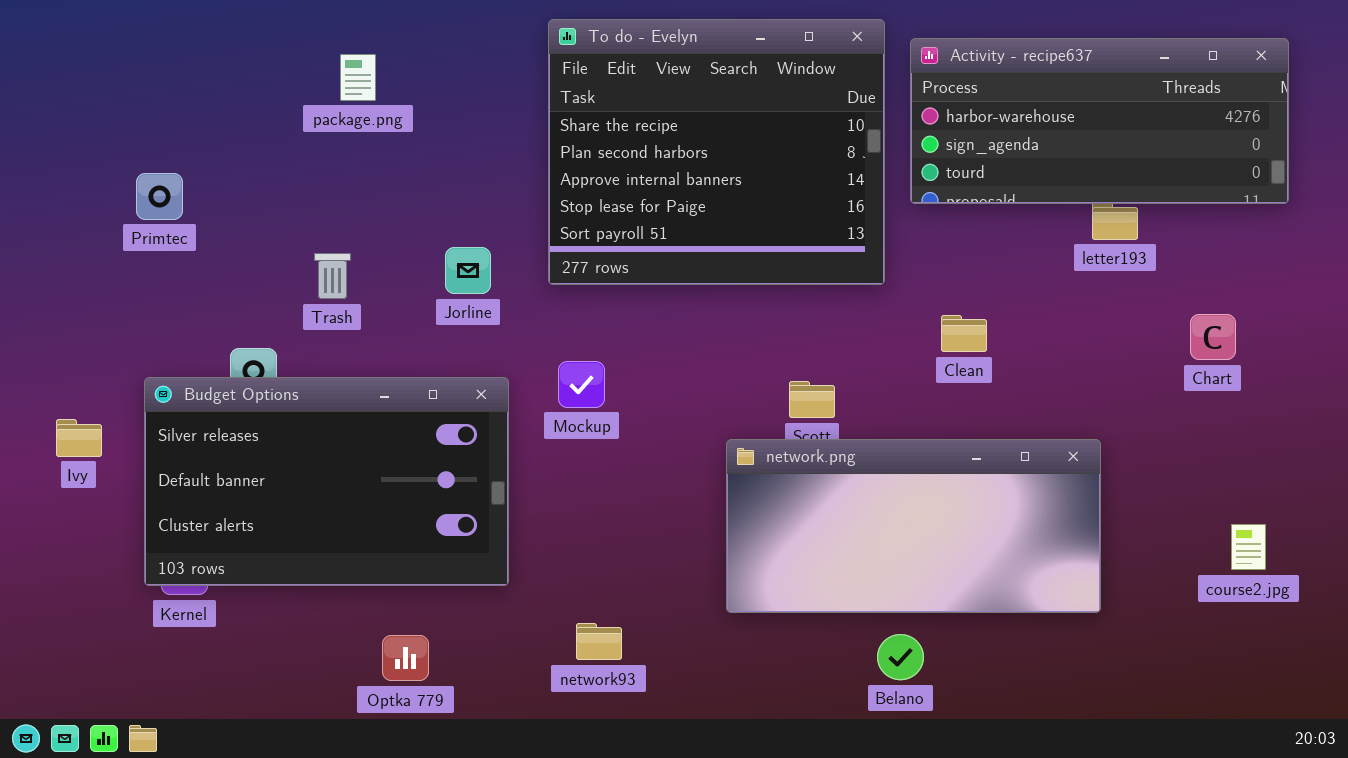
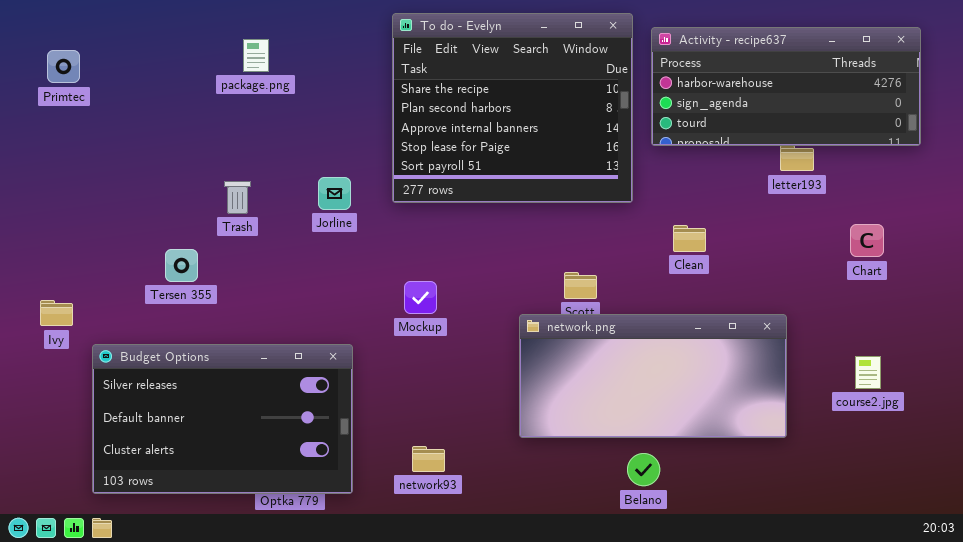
Primtec: [136,173,183,220] -> [47,50,80,83], moved
Mockup: [558,361,605,408] -> [404,281,437,314], moved
Budget Options: [144,377,509,586] -> [92,344,353,494], moved
course2.jpg: [1231,524,1266,570] -> [855,356,881,389], moved

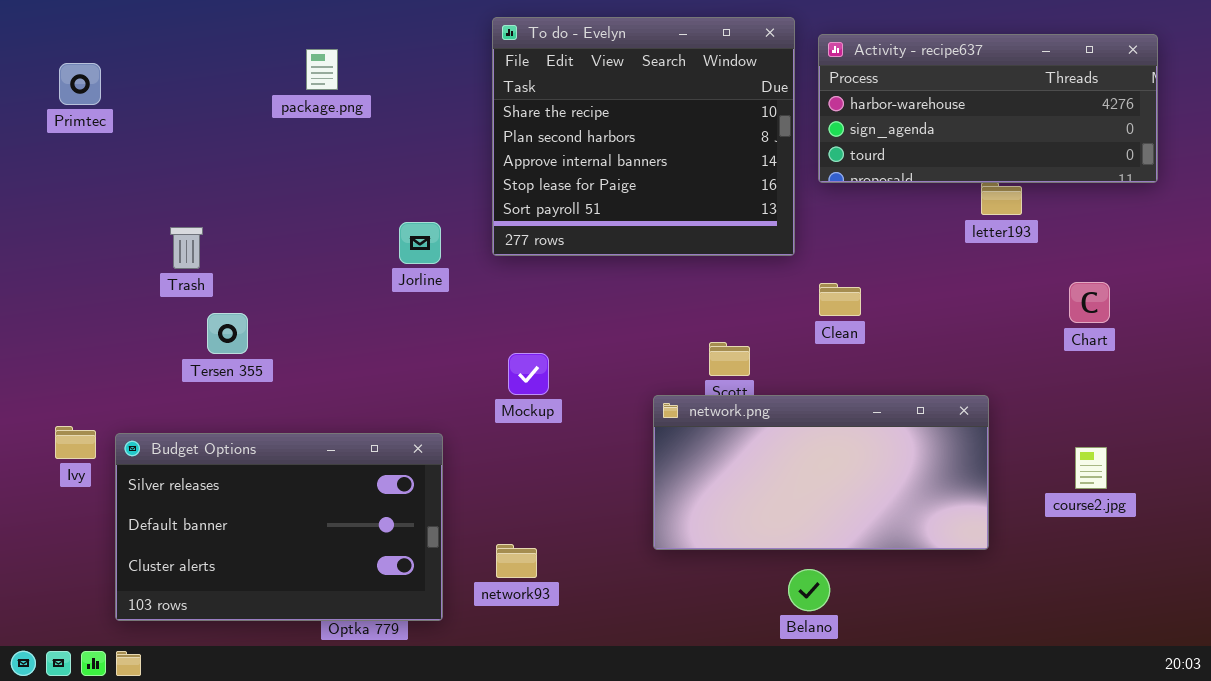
Trash: [224,181,251,214] -> [170,227,203,269], moved
Clean: [673,225,706,252] -> [819,283,861,316], moved
Ivy: [40,300,73,326] -> [55,426,96,459], moved
network93: [412,446,445,472] -> [496,544,537,578], moved

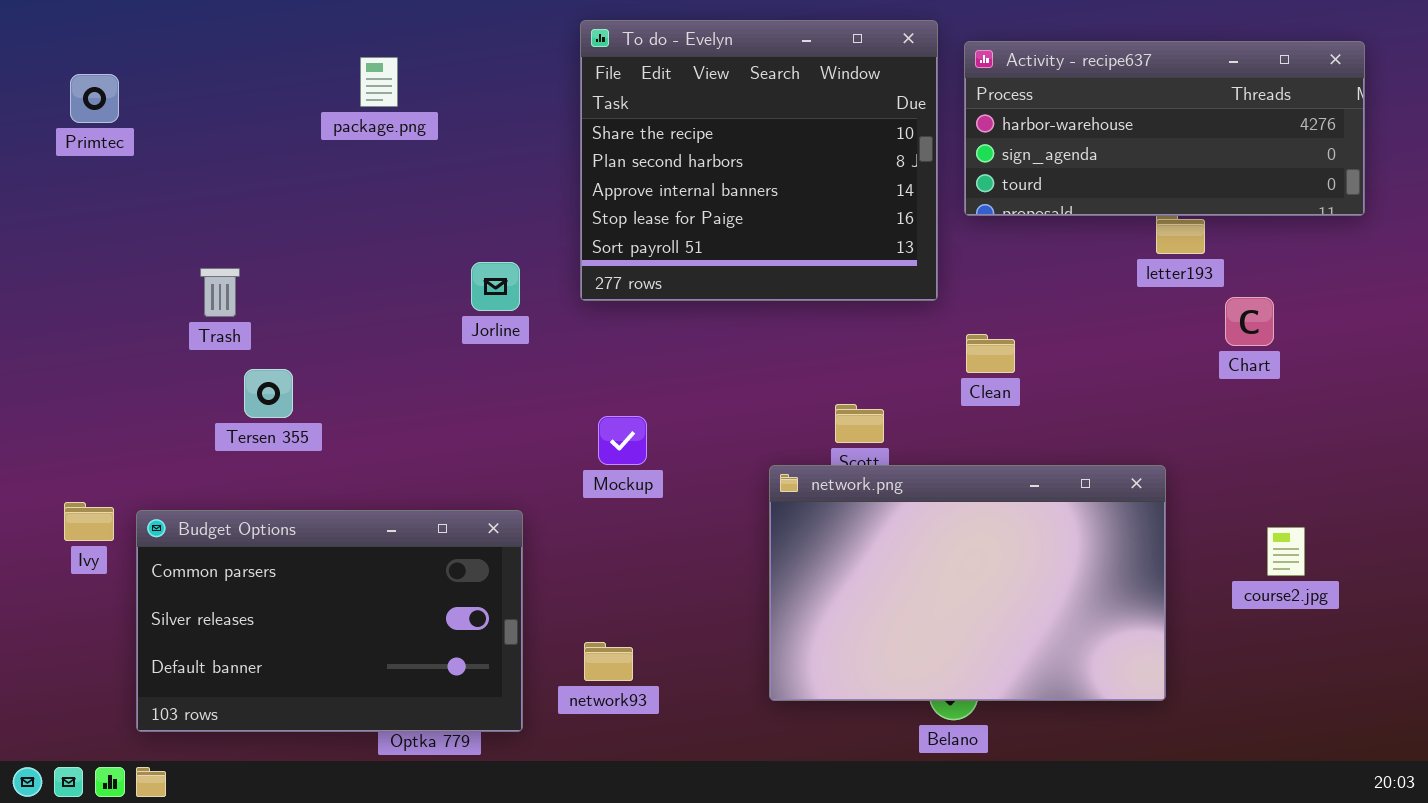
Chart: [1069,282,1110,323] -> [1225,297,1274,346], moved
network.png: [653,395,989,550] -> [769,465,1166,701], resized
Budget Options: [115,433,443,621] -> [136,510,523,732], scrolled up 1 row

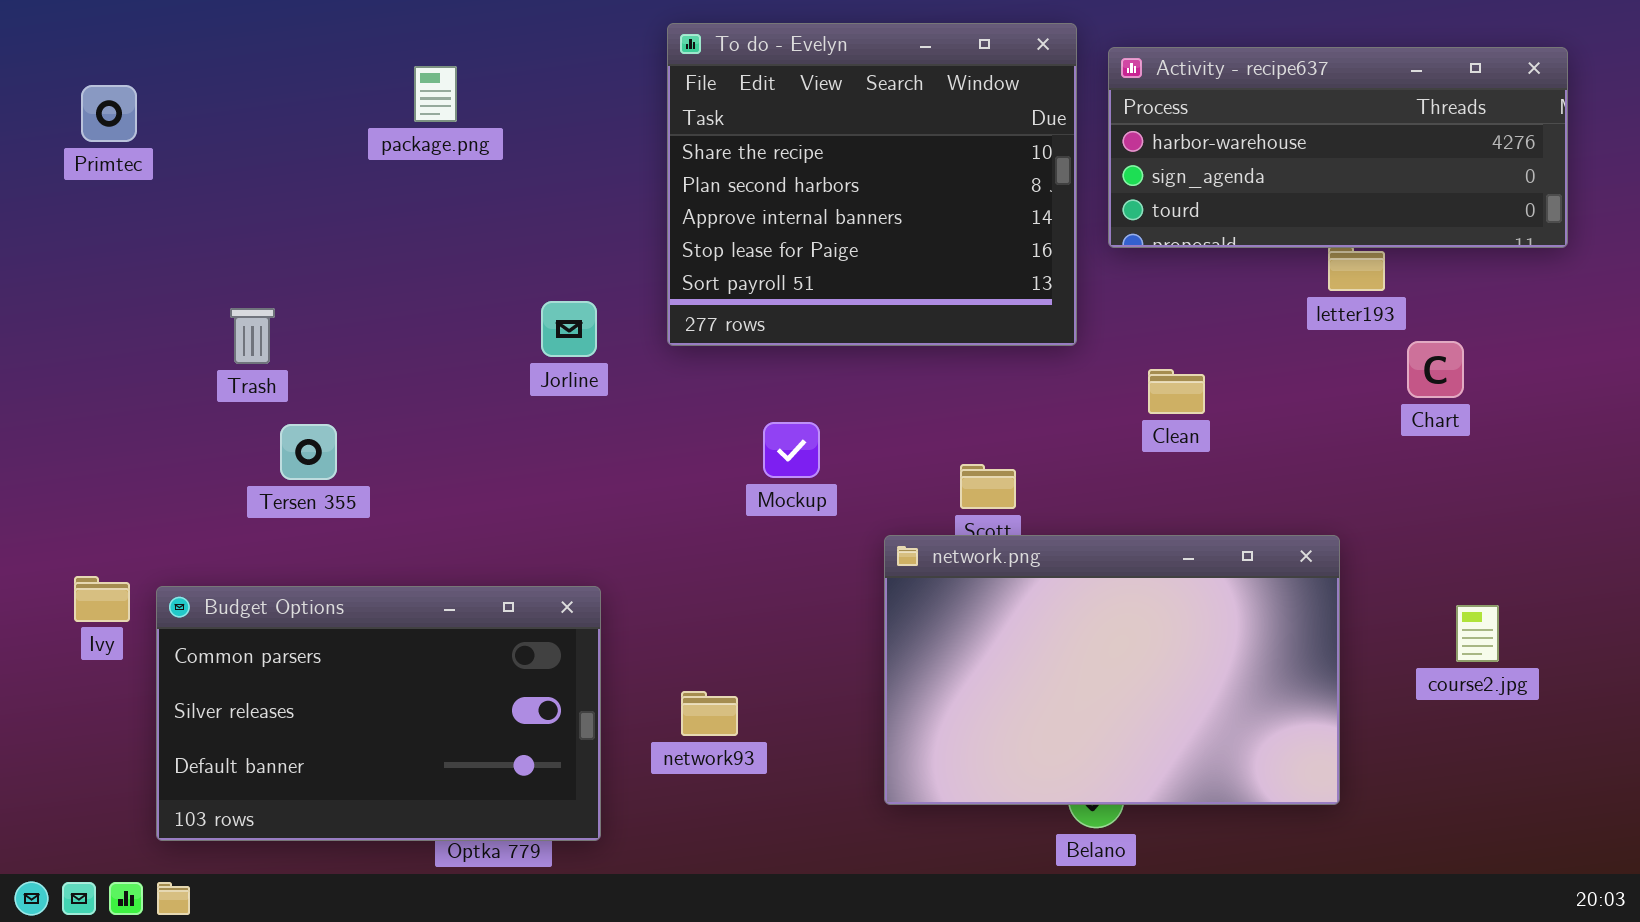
Clean: [966,334,1015,373] -> [1148,369,1205,414], moved
Mockup: [598,416,647,465] -> [763,422,820,478], moved
network93: [584,642,633,681] -> [681,691,738,736], moved

